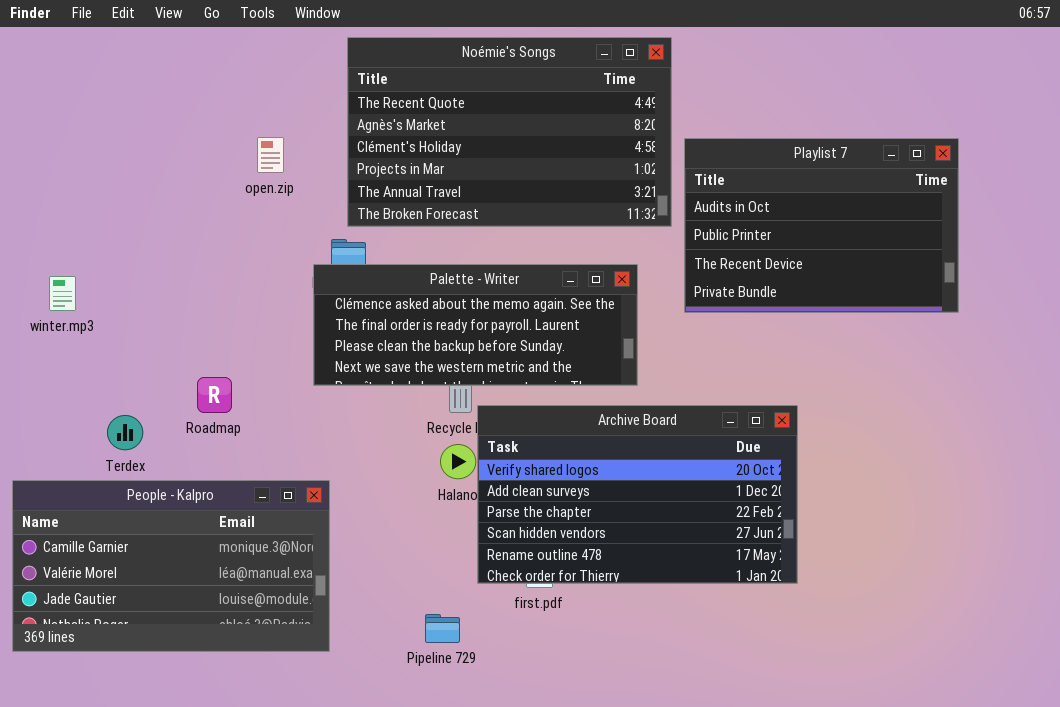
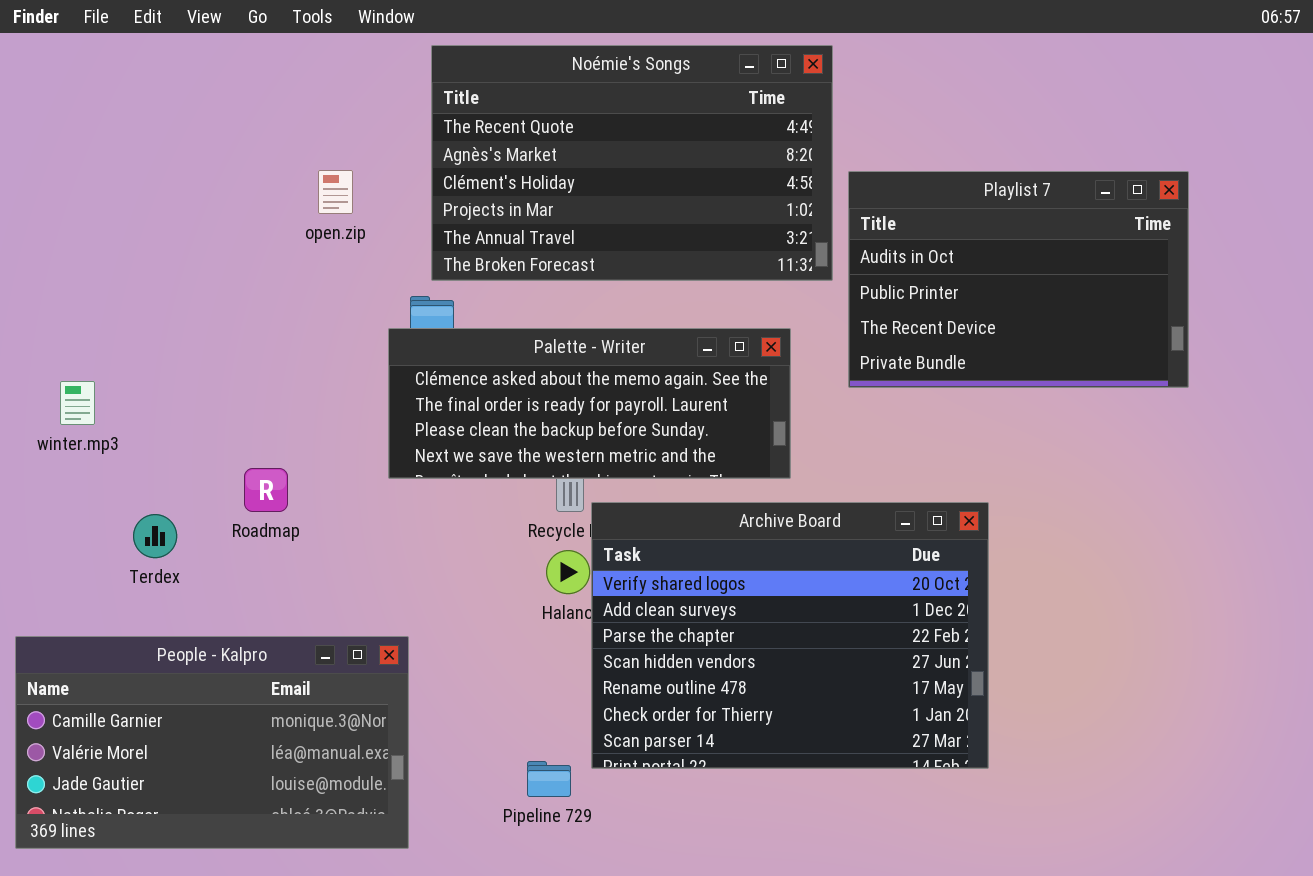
winter.mp3: [49,276,76,311] -> [60,381,95,425], moved
Archive Board: [477,405,798,584] -> [591,502,989,769], resized
People - Kalpro: [12,480,330,652] -> [15,636,409,849], moved

